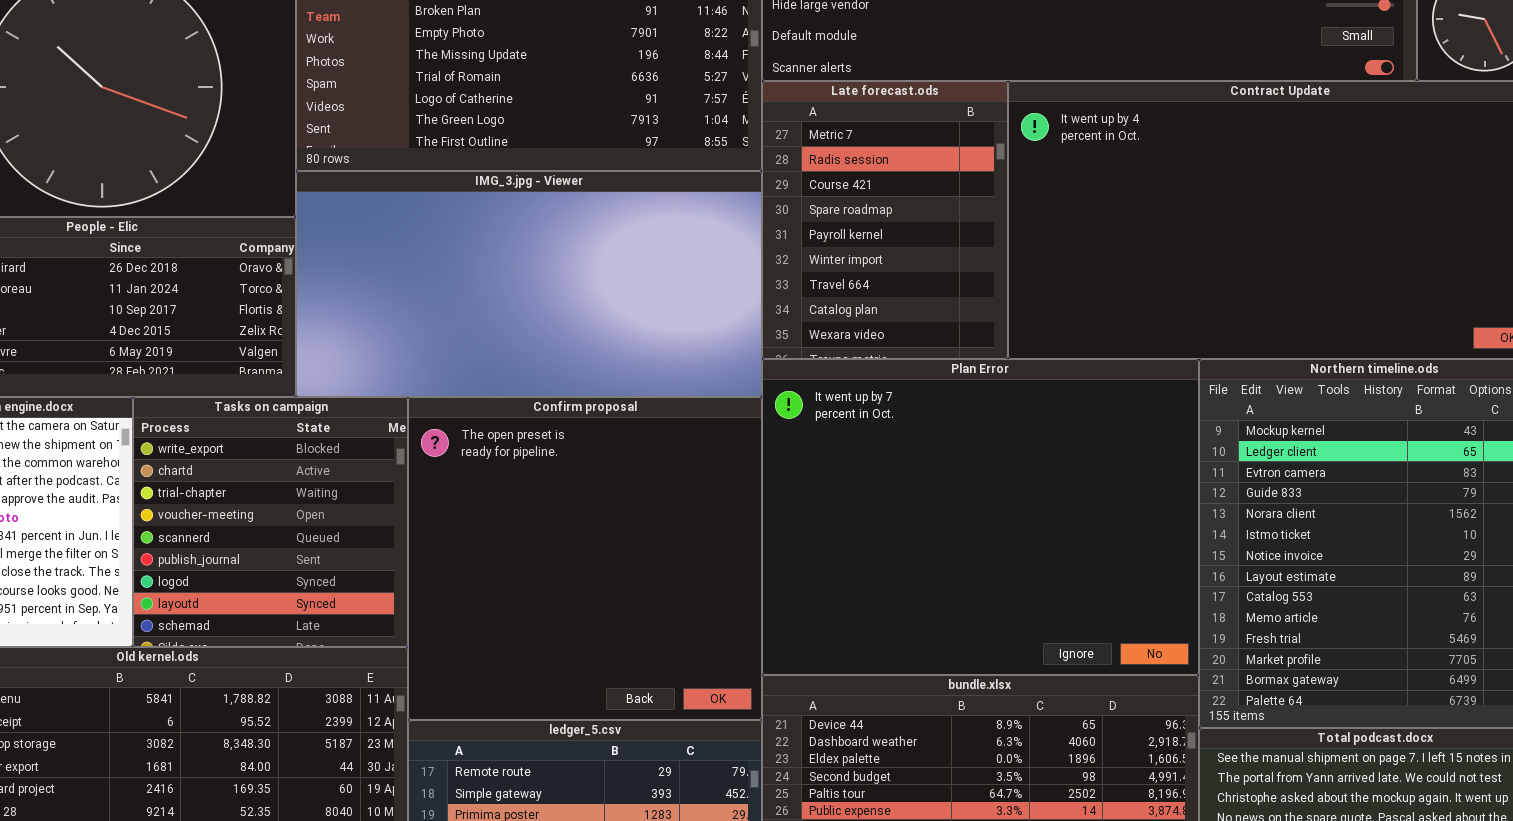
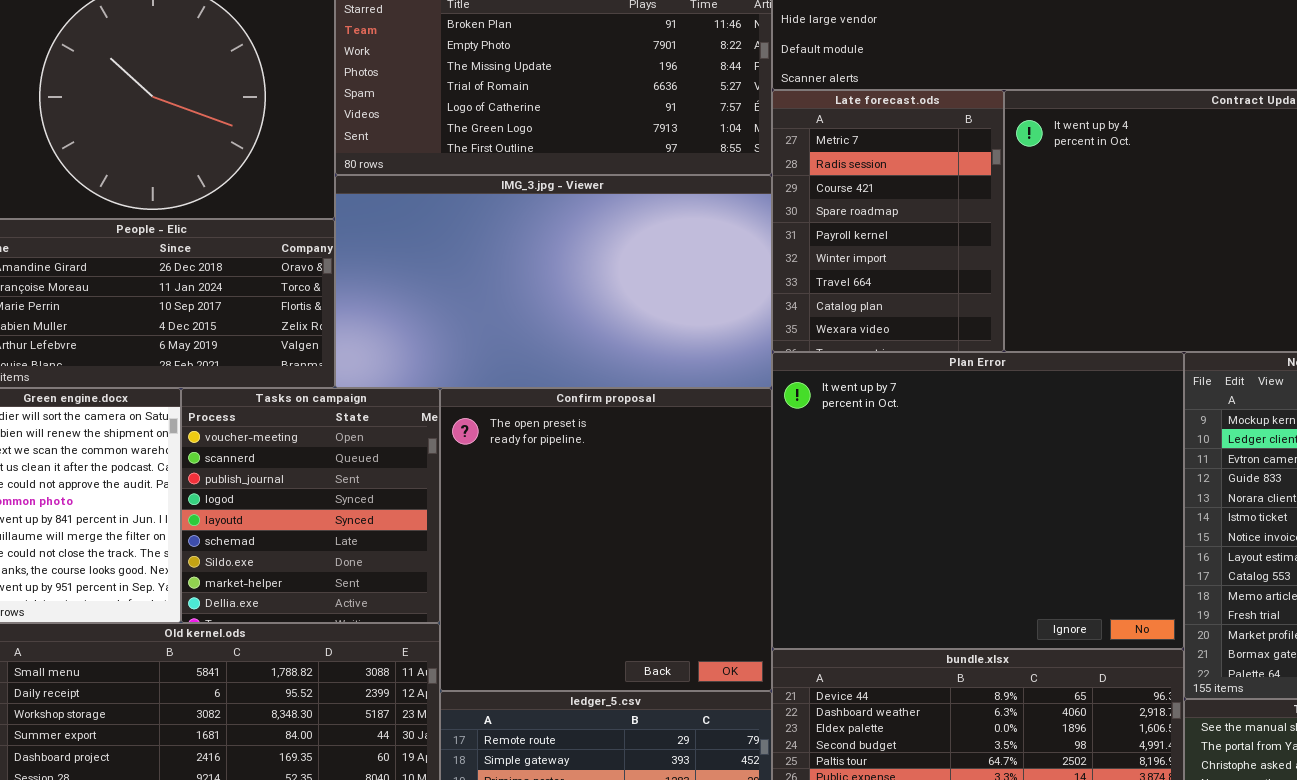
Tasks on campaign: [133,397,408,647] -> [181,388,440,623], scrolled down 3 rows

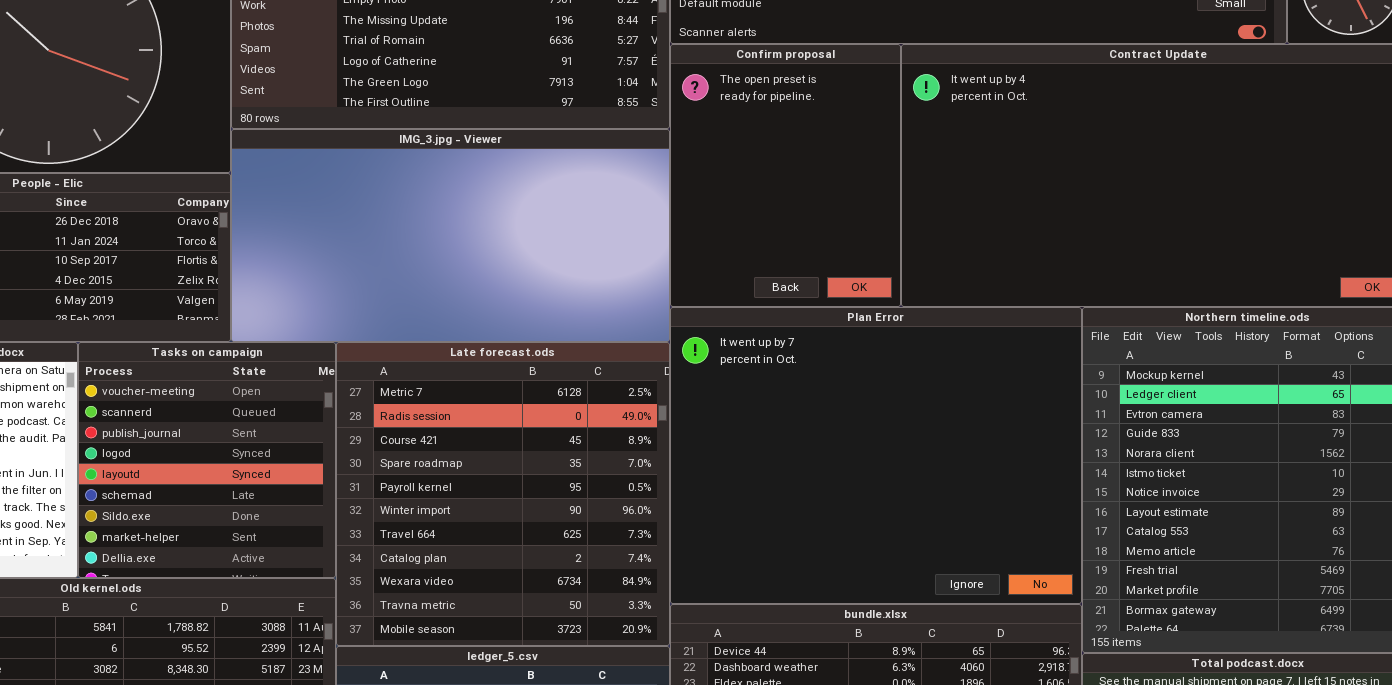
Late forecast.ods: [772,90,1004,352] -> [336,342,670,646], moved, resized
Confirm proposal: [440,388,772,691] -> [670,44,901,307], moved, resized

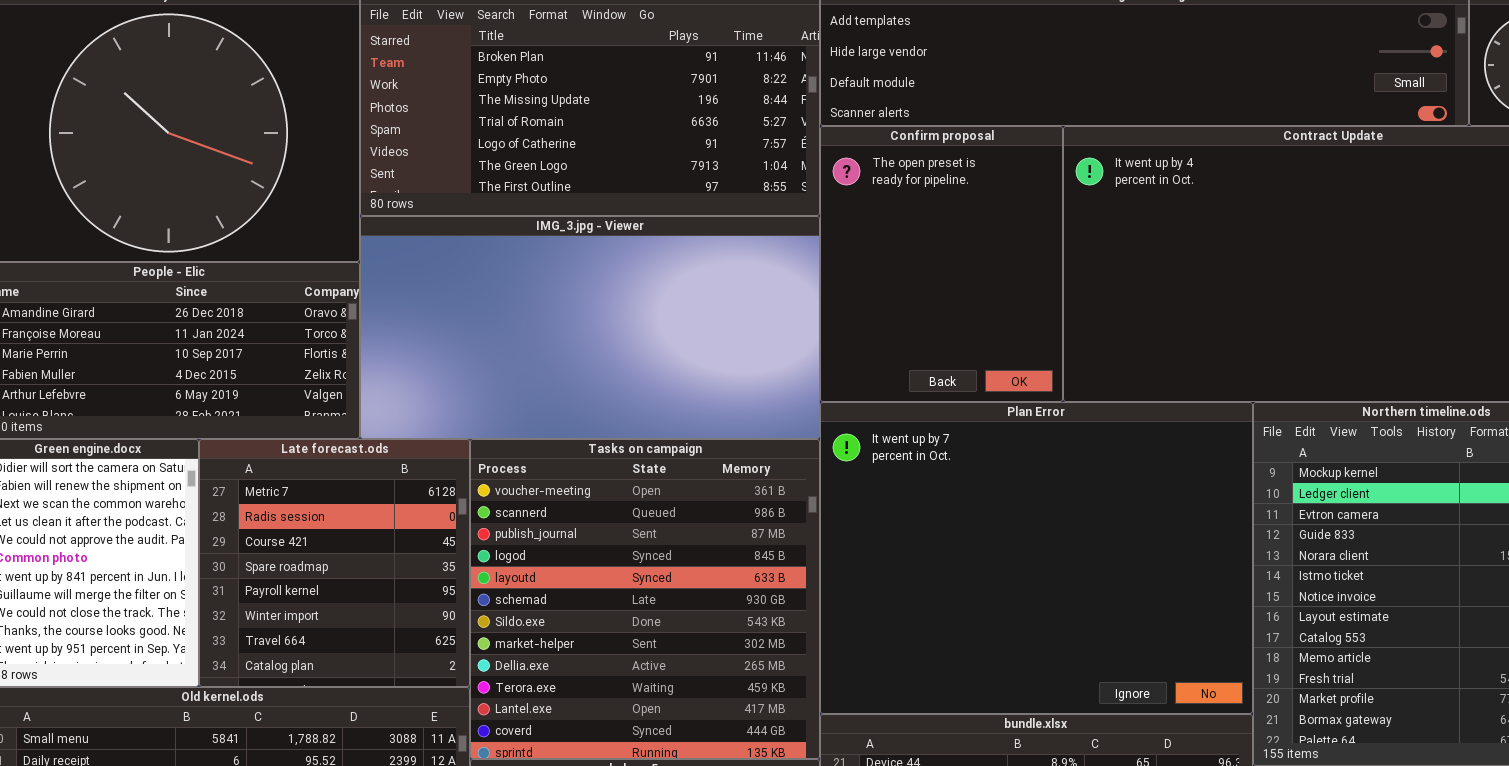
Tasks on campaign: [78,342,336,578] -> [470,439,820,759], moved, resized
Late forecast.ods: [336,342,670,646] -> [199,439,470,687], moved, resized

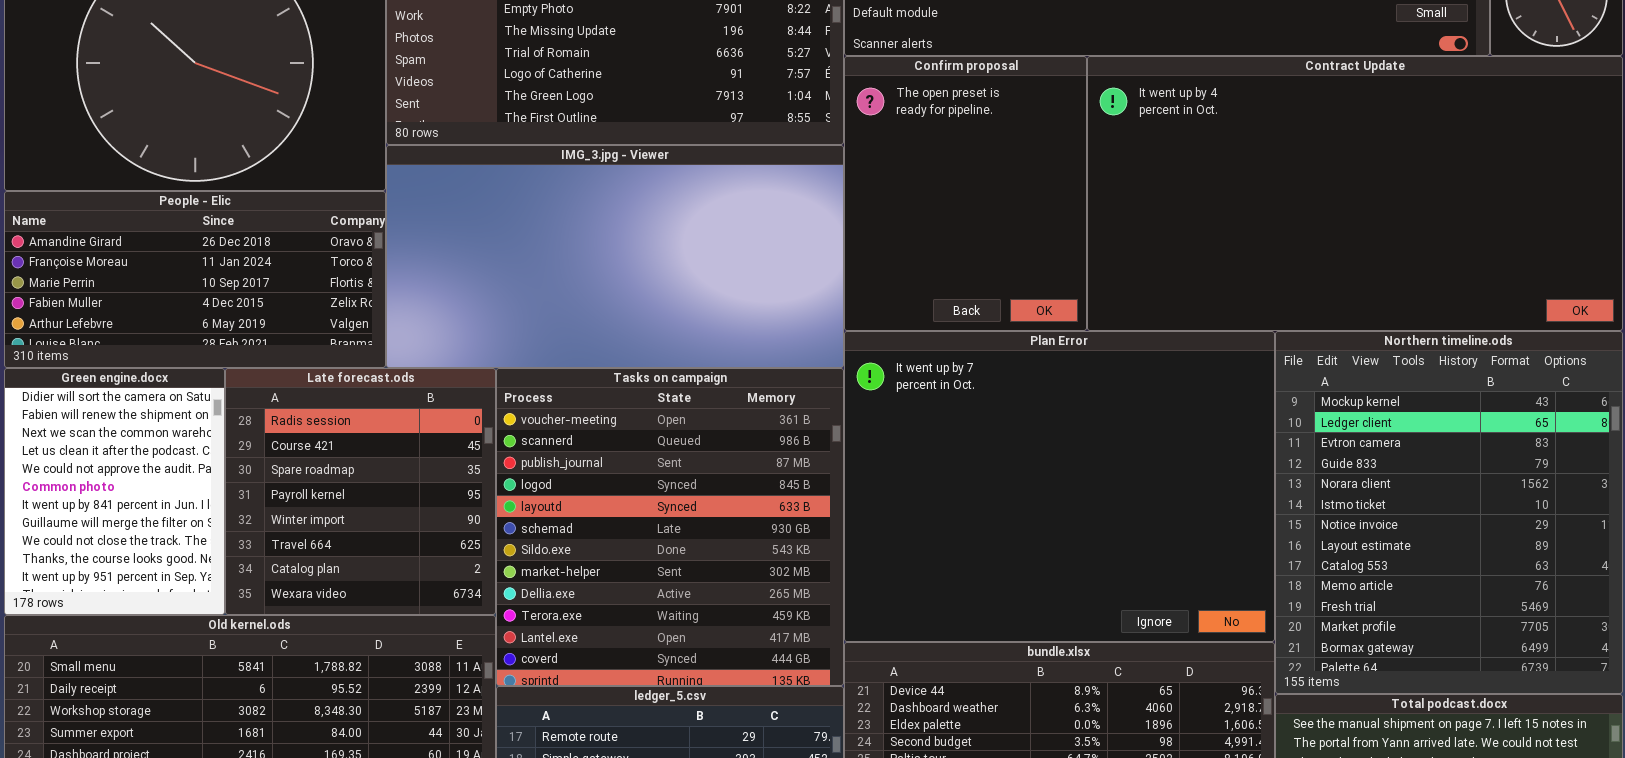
Late forecast.ods: [199,439,470,687] -> [225,368,496,615], scrolled down 1 row

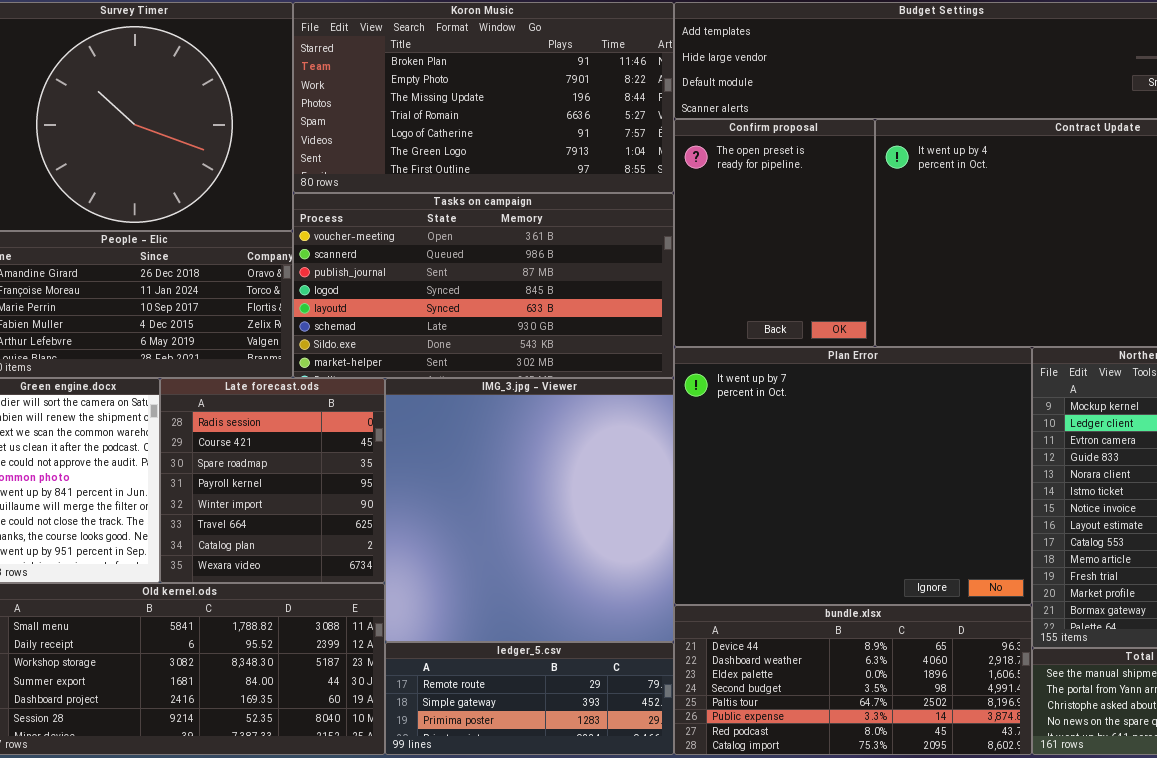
IMG_3.jpg - Viewer: [386,145,844,368] -> [385,378,674,642], moved, resized
Tasks on campaign: [496,368,844,686] -> [293,193,674,378], moved, resized

